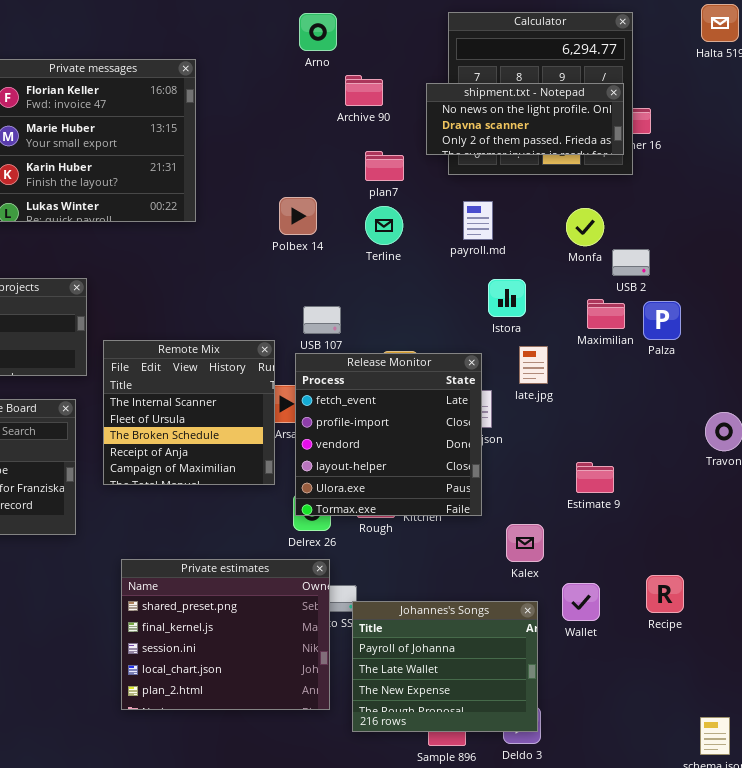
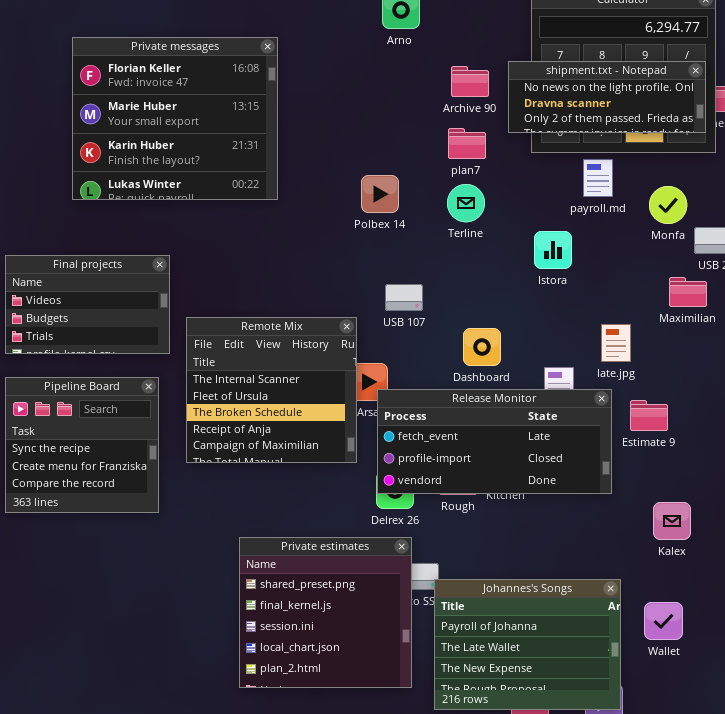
Archive 90: [345,75,383,106] -> [451,66,489,97], moved
payroll.md: [463,201,493,240] -> [583,159,613,197], moved
Istora: [488,279,526,317] -> [534,231,572,269], moved
Release Monitor: [295,353,482,516] -> [377,389,612,494], resized
Estimate 9: [576,462,614,493] -> [630,400,668,431], moved
Kalex: [506,524,544,562] -> [653,502,691,540], moved
Private estimates: [121,559,330,710] -> [239,537,412,688], resized
Wallet: [562,583,600,621] -> [644,602,683,640], moved

